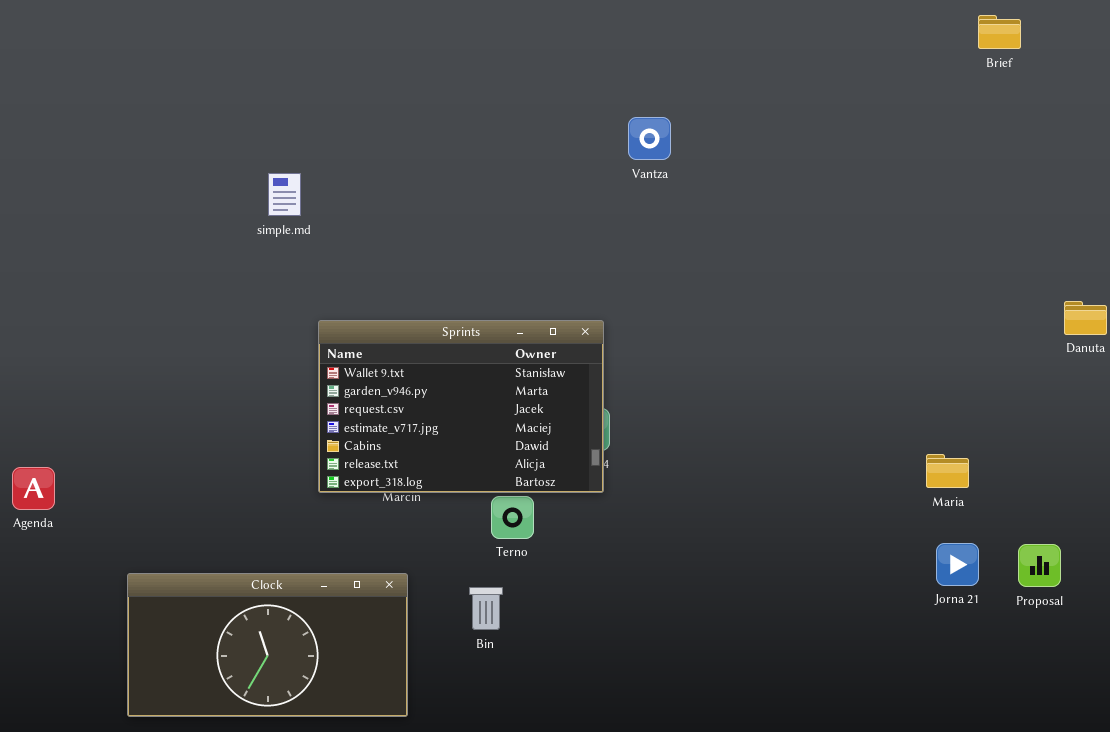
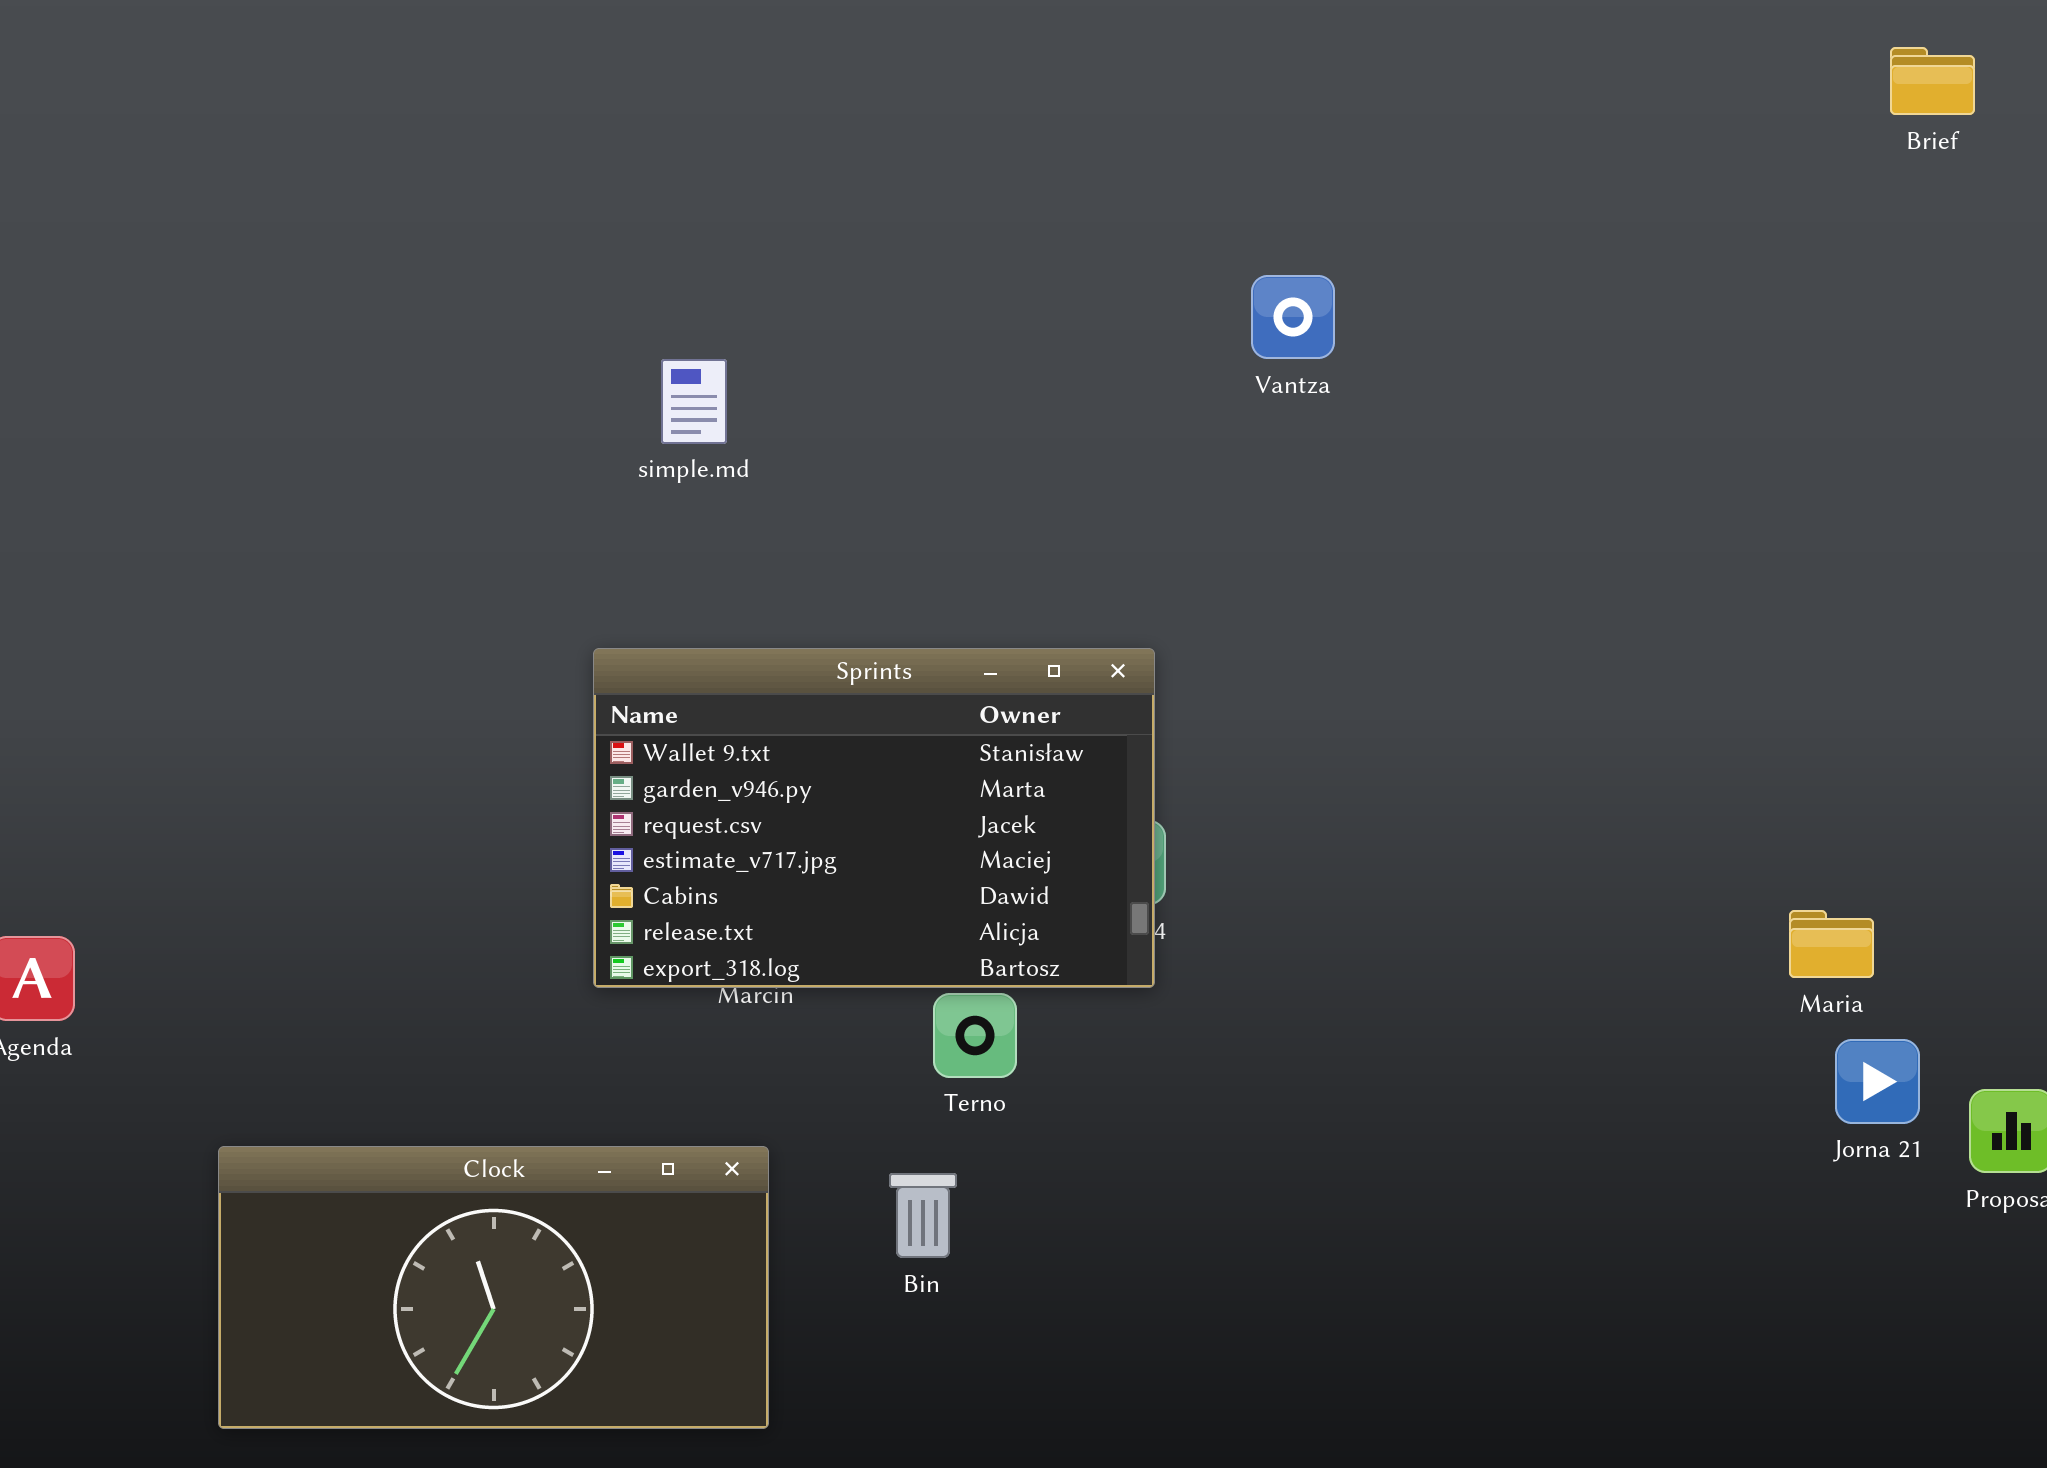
Vantza: [628,117,671,160] -> [1251,275,1335,359], moved
simple.md: [268,173,301,216] -> [661,359,727,444], moved
Jorna 21: [936,543,979,586] -> [1835,1039,1920,1124], moved

